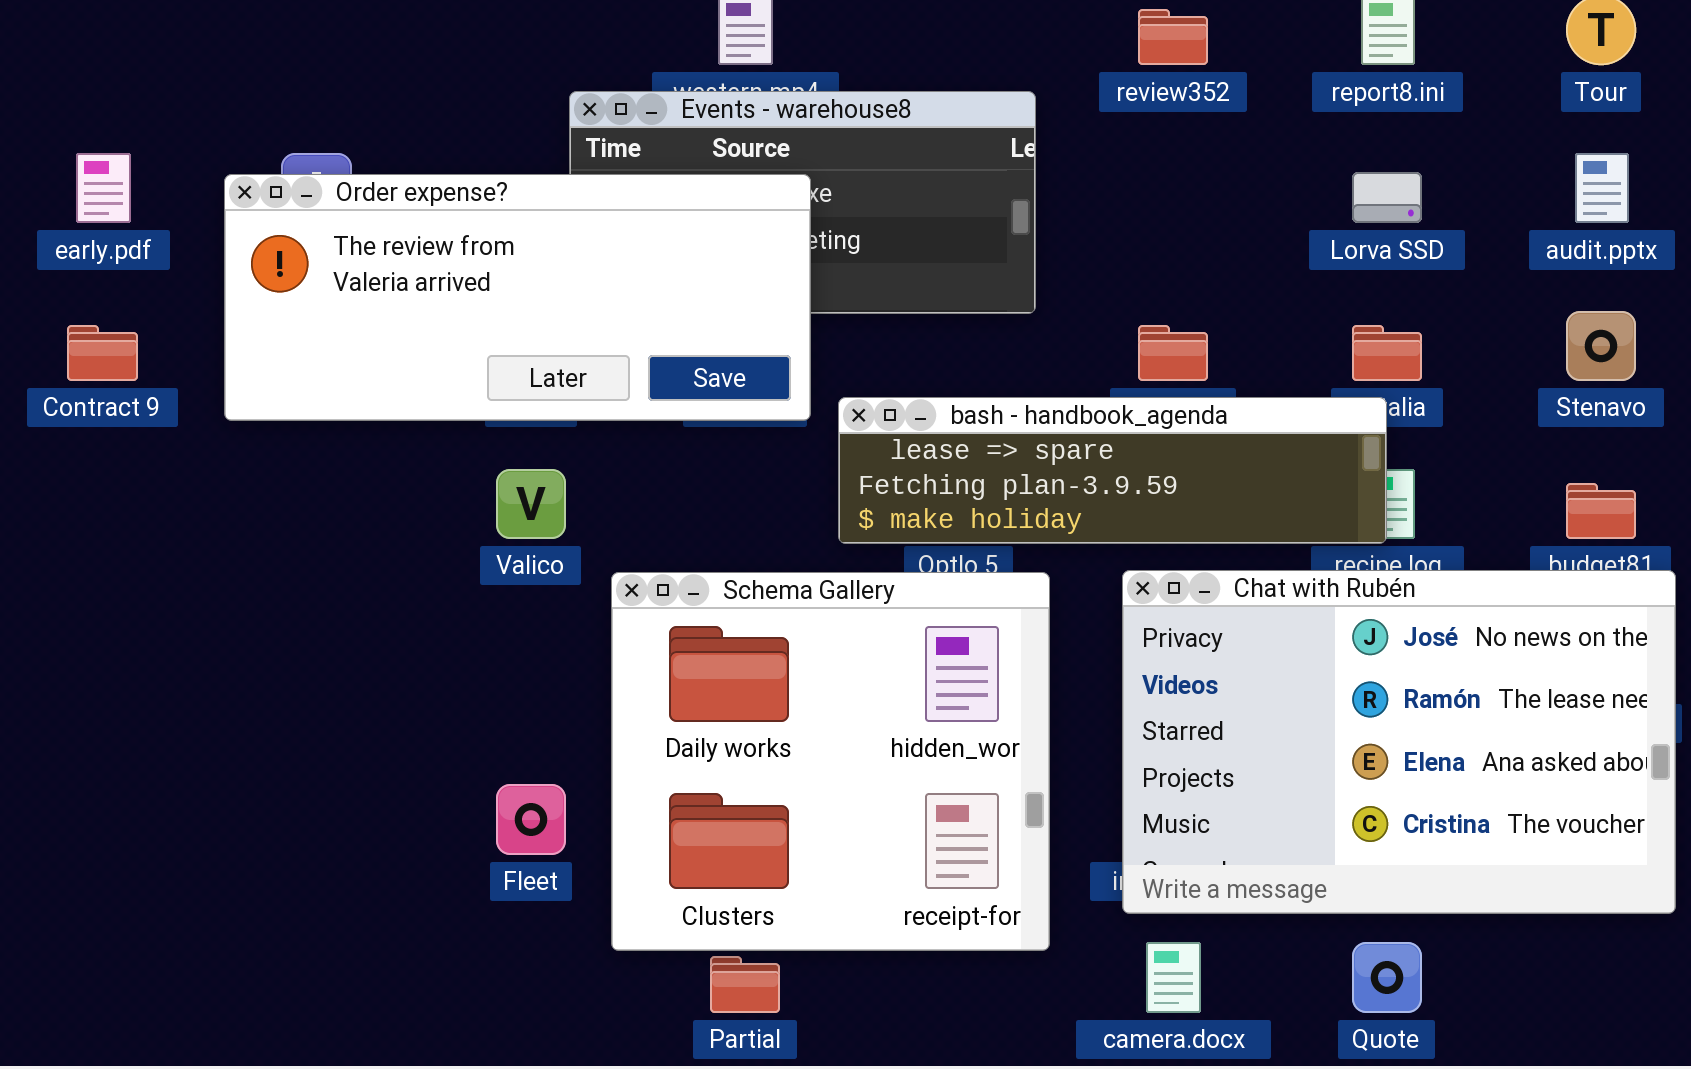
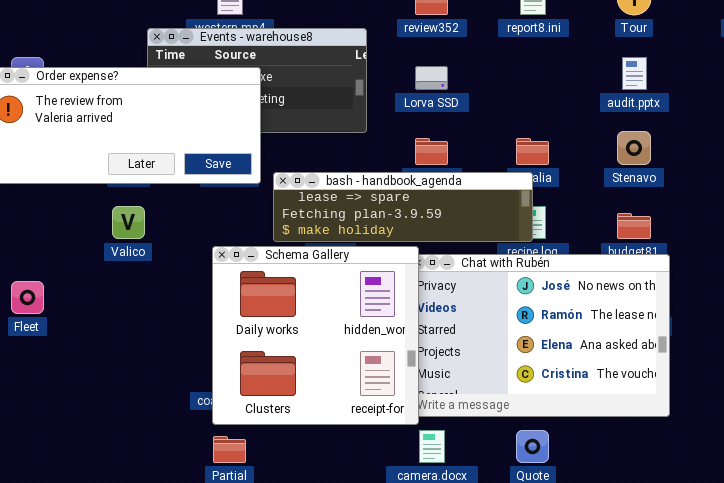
Lorva SSD: [1352,172,1422,223] -> [415,66,448,90], moved
Schema Gallery: [611,572,1050,951] -> [212,246,419,425], moved
Fleet: [496,784,566,855] -> [11,281,44,314], moved

